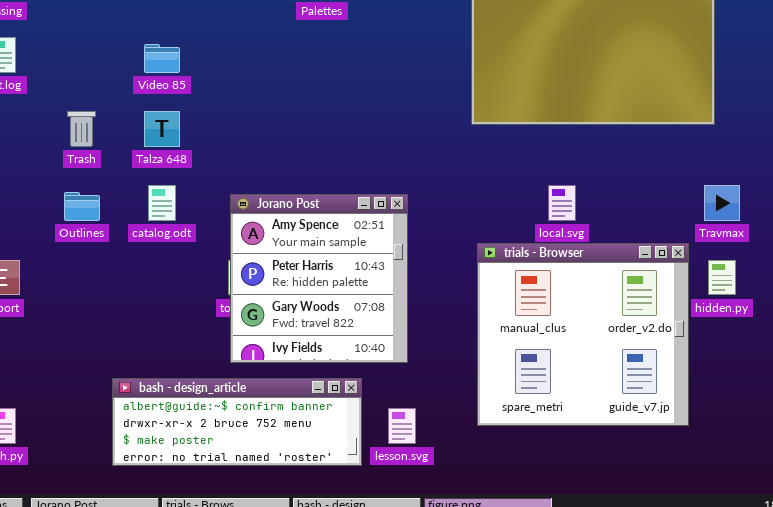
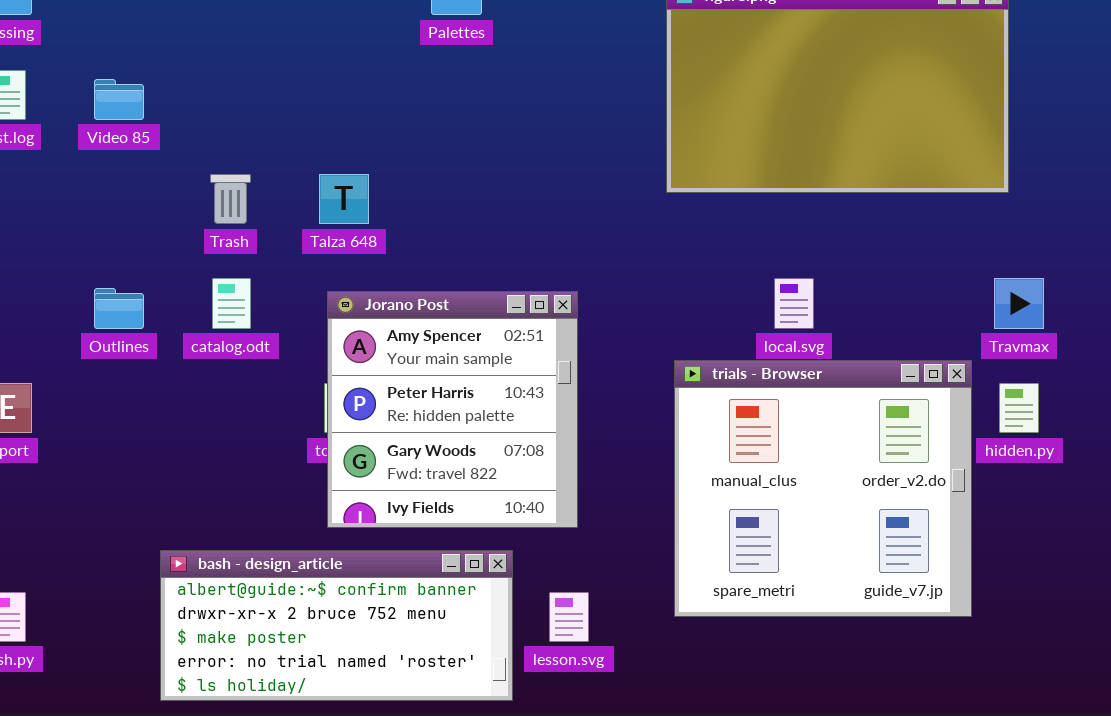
Video 85: [144,44,180,73] -> [94,79,144,120], moved
Trash: [67,111,96,147] -> [210,174,251,224], moved
Talza 648: [144,111,180,147] -> [319,174,369,224], moved
bash - design_article: [112,378,362,466] -> [160,550,513,701], resized

